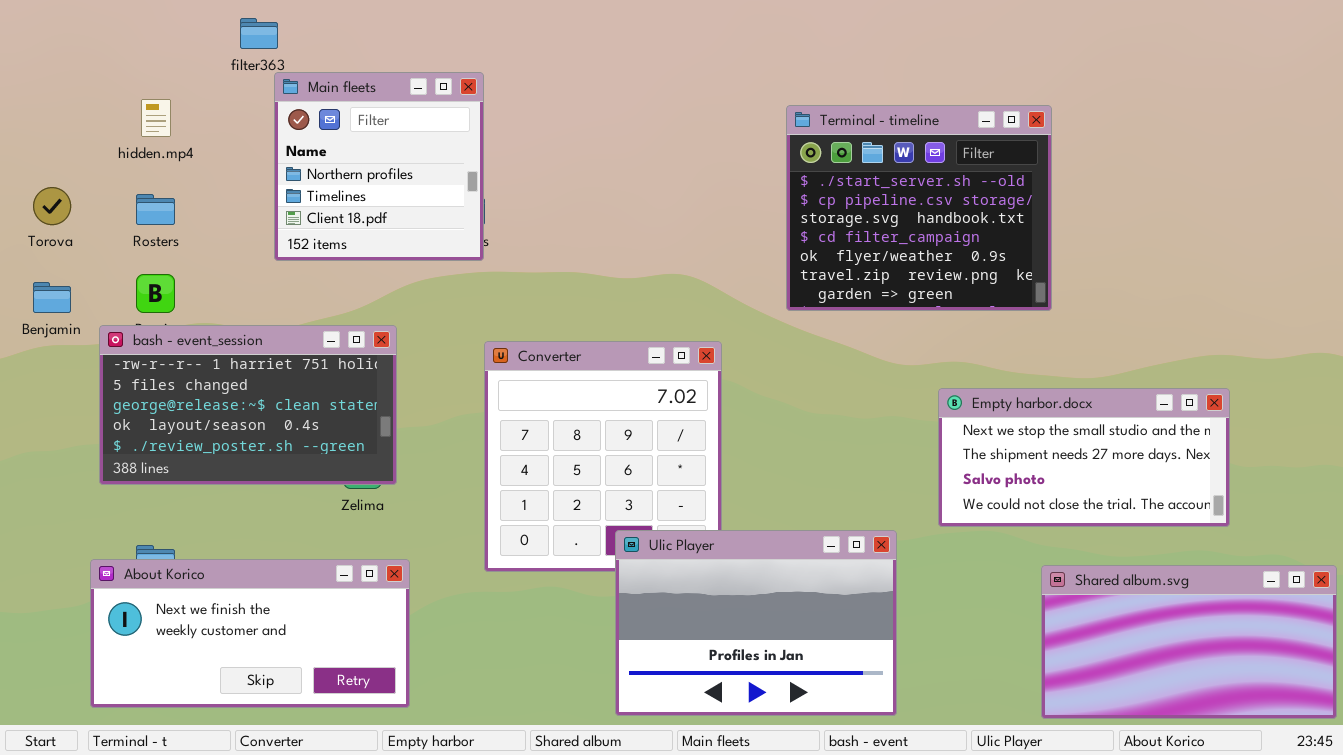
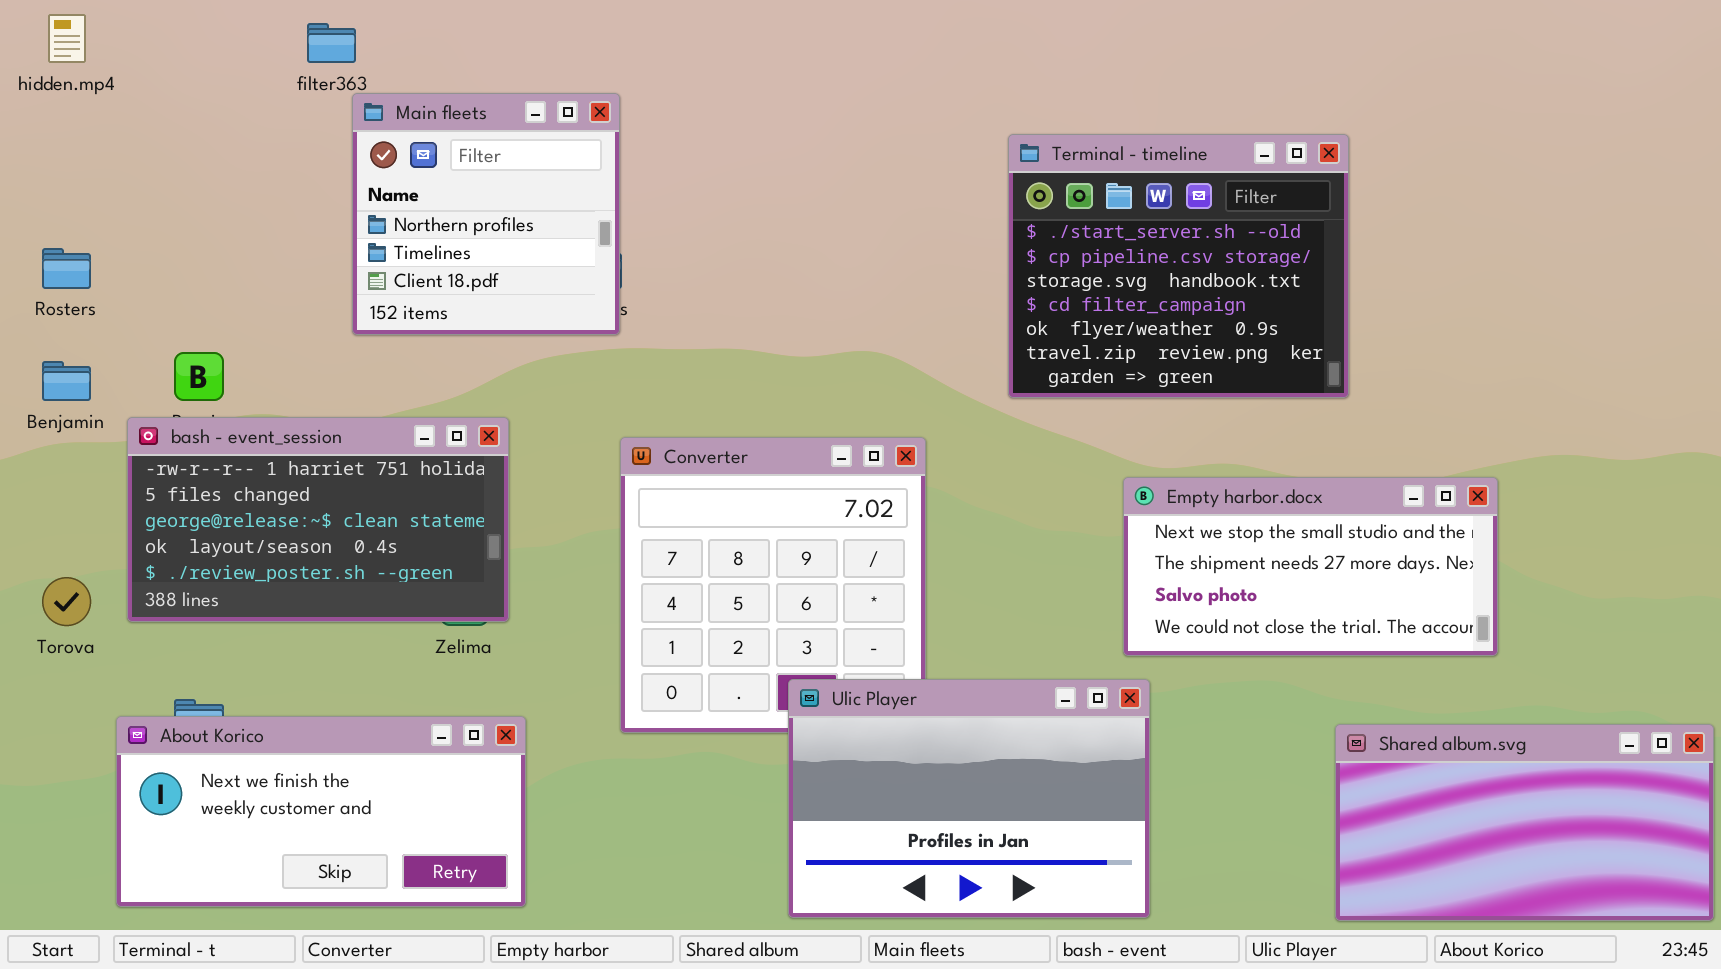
hidden.mp4: [141,99,171,137] -> [48,14,86,63], moved
Torova: [33,187,71,225] -> [42,577,91,626], moved
Rosters: [136,194,175,225] -> [42,248,91,289], moved
Empty harbor.docx: [938,388,1230,527] -> [1123,477,1498,656], moved

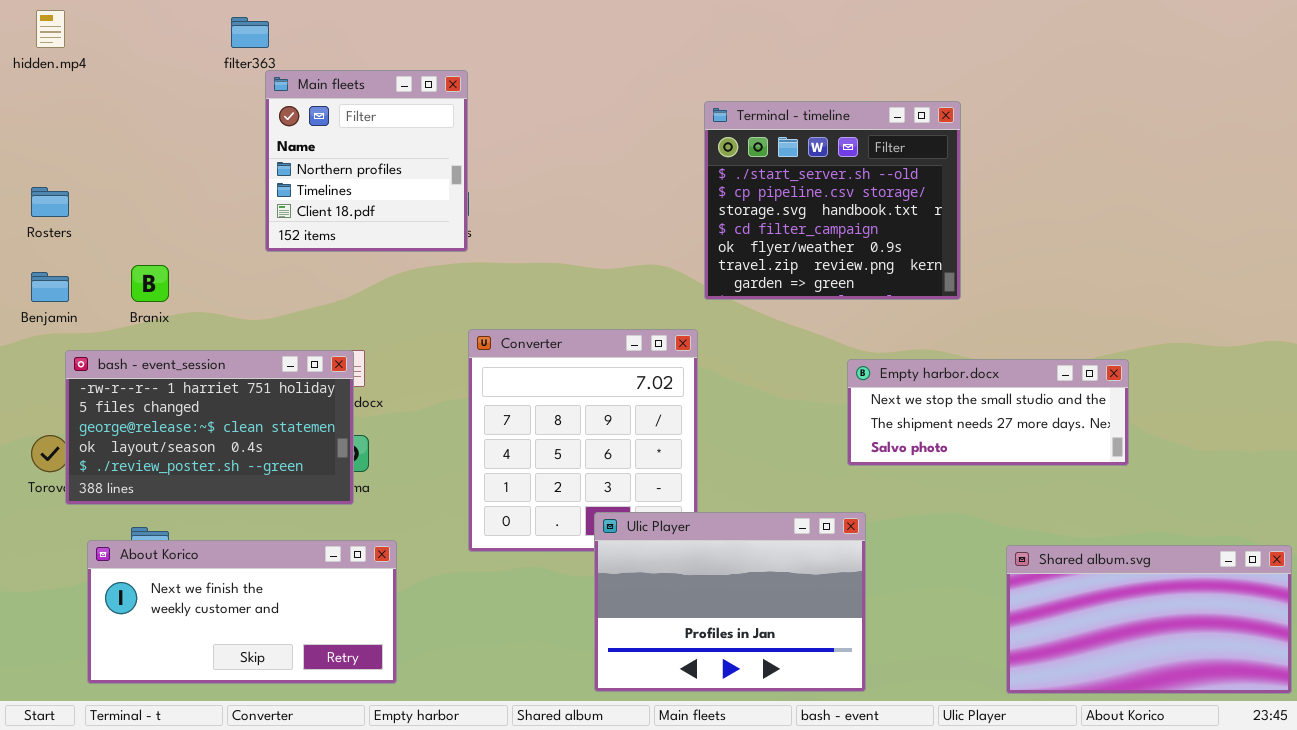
Terminal - timeline: [1008,134,1349,398] -> [704,101,961,300], moved
bash - event_session: [127,417,509,622] -> [65,350,354,505], moved
Empty harbor.docx: [1123,477,1498,656] -> [847,359,1129,466], resized

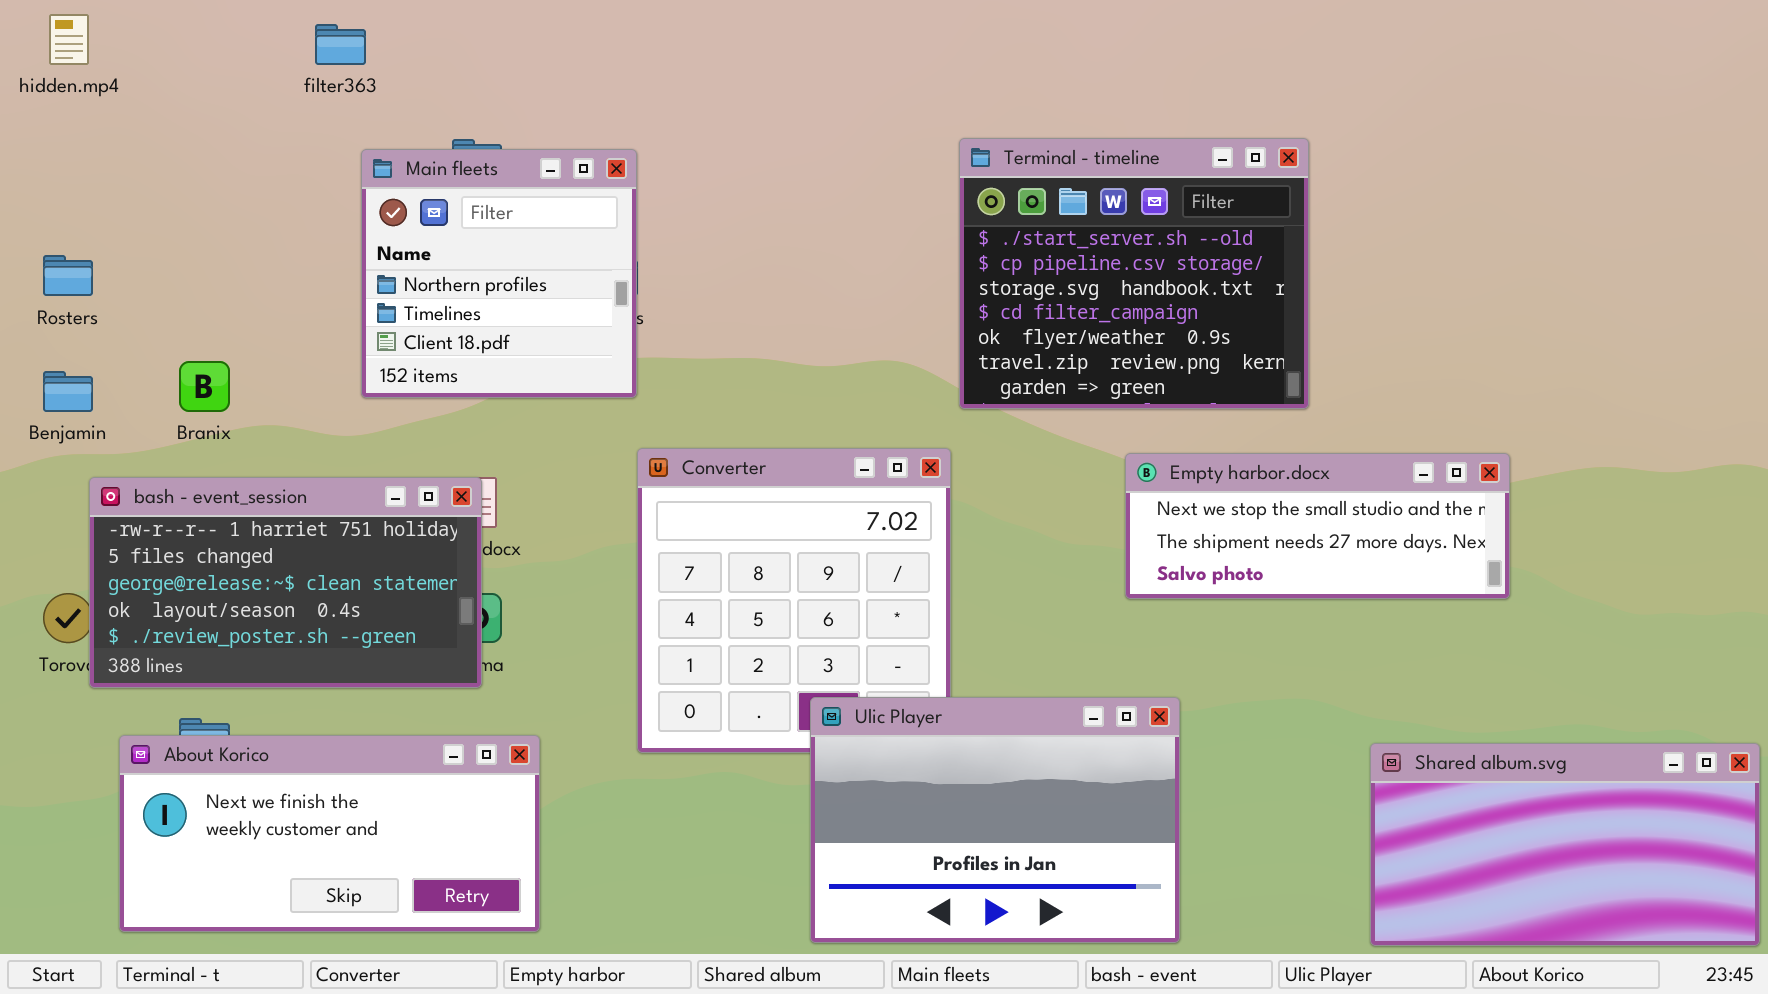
Main fleets: [265,70,468,252] -> [361,149,637,398], moved
Empty harbor.docx: [847,359,1129,466] -> [1125,453,1510,599], moved

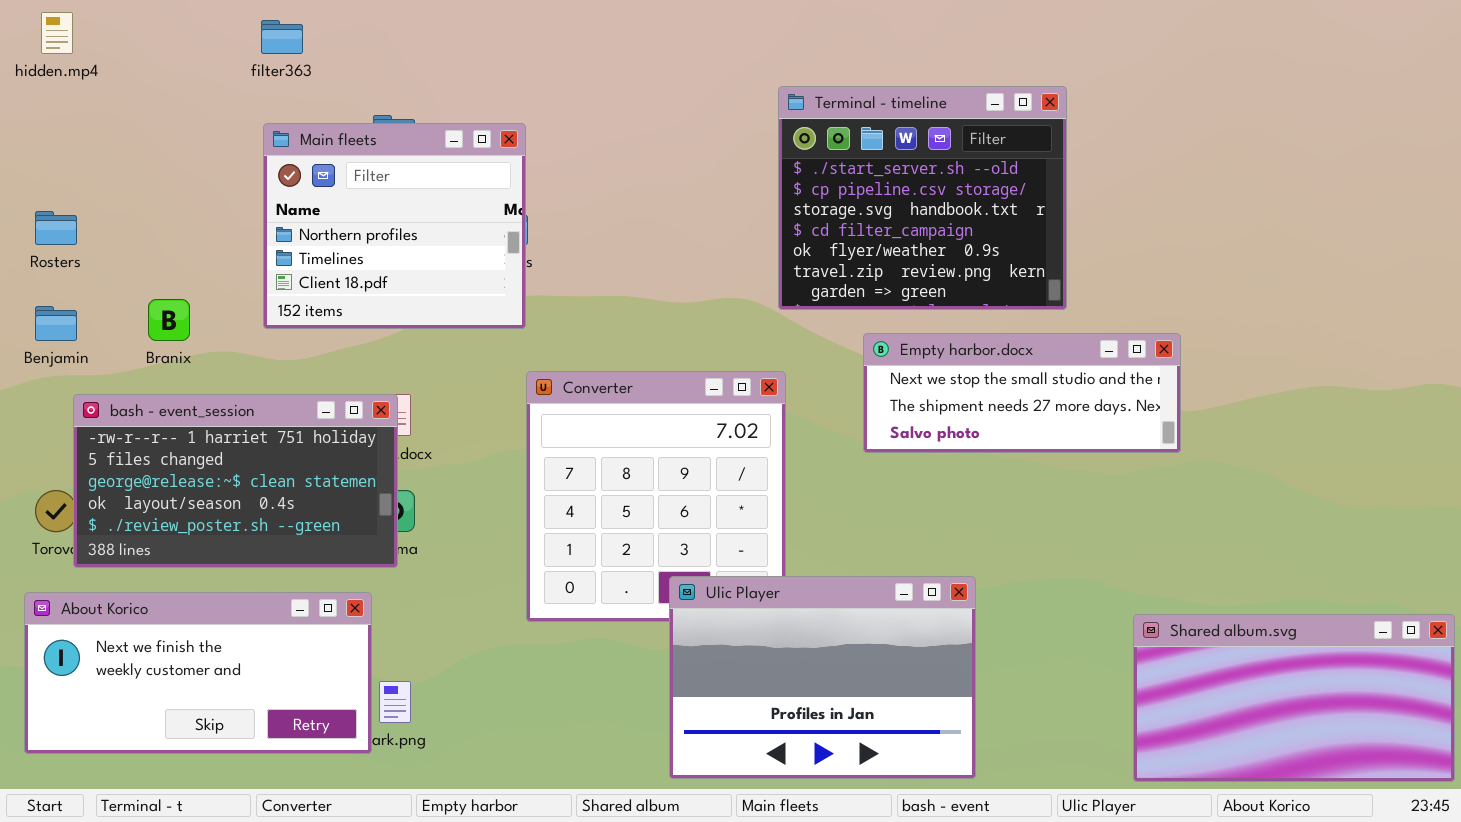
Terminal - timeline: [959,138,1309,409] -> [778,86,1067,310], moved
Main fleets: [361,149,637,398] -> [263,123,526,329], resized
Empty harbor.docx: [1125,453,1510,599] -> [863,333,1181,453], moved
About Korico: [119,735,540,932] -> [24,592,372,754], moved

